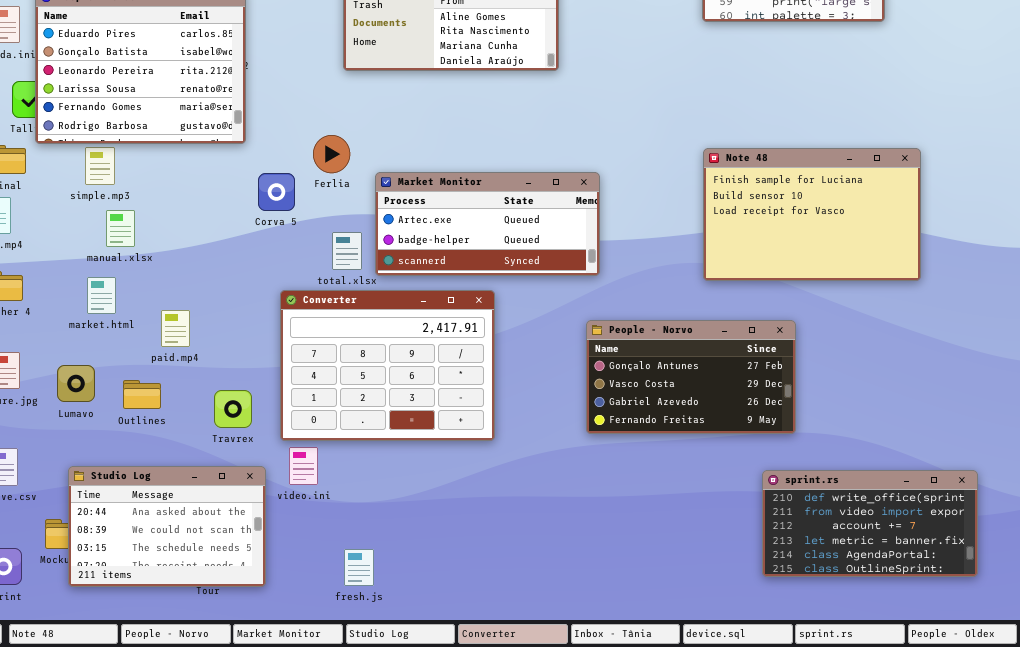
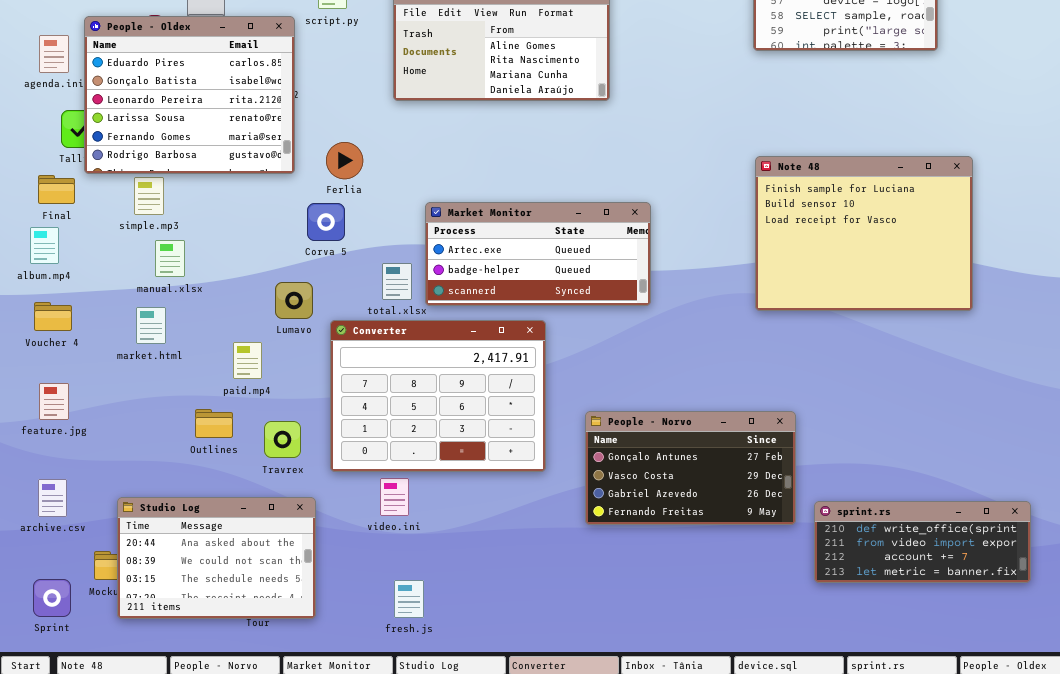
Ferlia: [313,135,350,173] -> [326,142,363,179], moved
Note 48: [703,148,921,281] -> [755,156,973,311], resized
paid.mp4: [161,310,190,347] -> [233,342,262,379], moved
People - Norvo: [586,320,796,434] -> [585,411,796,525], moved
Lumavo: [57,365,95,402] -> [275,282,313,319], moved
Outlines: [123,380,161,409] -> [195,409,233,438], moved
video.ini: [289,447,318,485] -> [380,478,409,516], moved
sprint.rs: [762,470,978,577] -> [814,501,1031,583], resized

